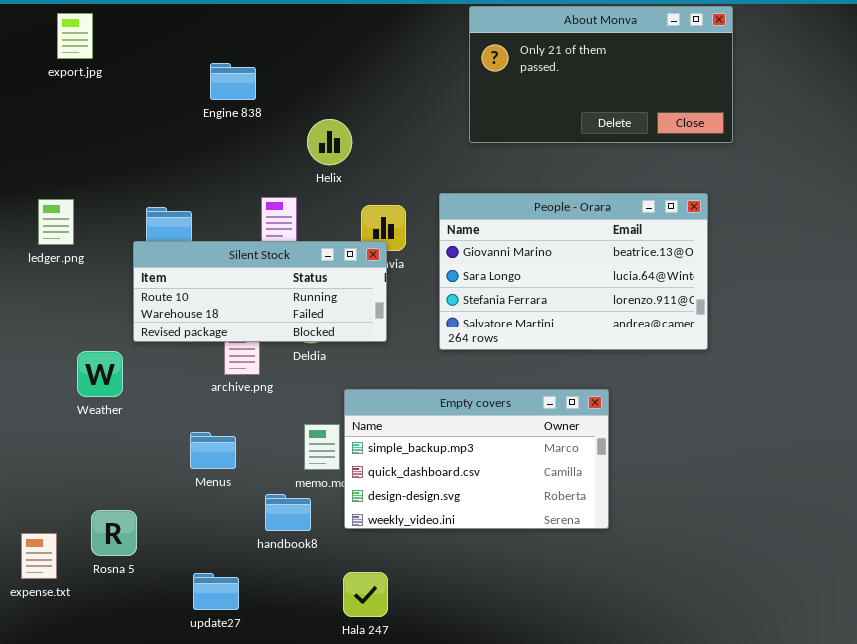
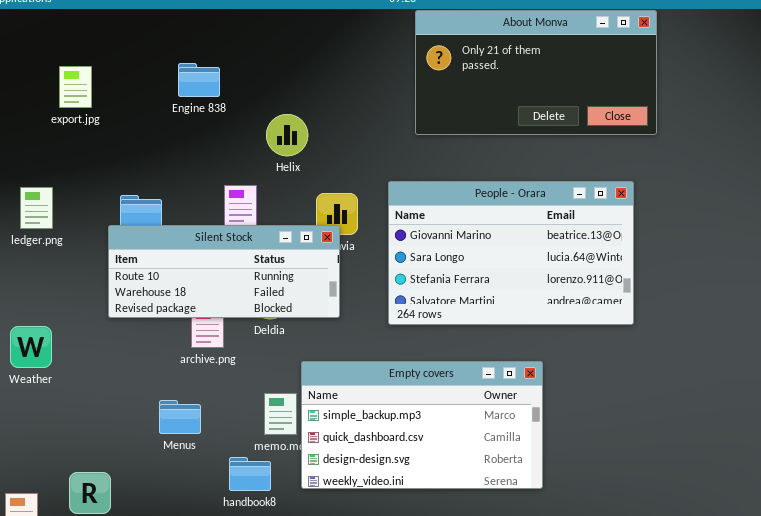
export.jpg: [57,13,93,59] -> [59,66,92,108], moved
Weather: [77,351,123,397] -> [10,326,52,368], moved

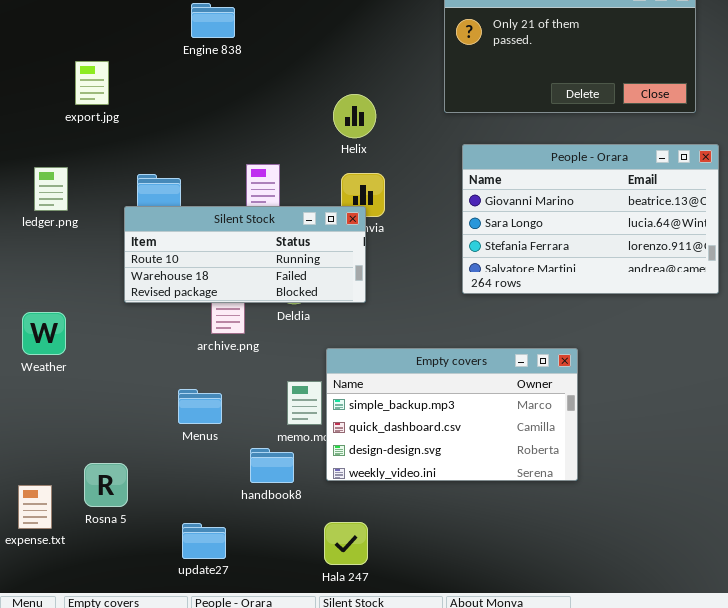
Engine 838: [178,63,220,97] -> [191,3,235,38], moved
export.jpg: [59,66,92,108] -> [75,61,109,105], moved
Helix: [266,114,308,156] -> [333,94,376,138], moved
People - Orara: [388,181,634,325] -> [462,144,719,294], moved

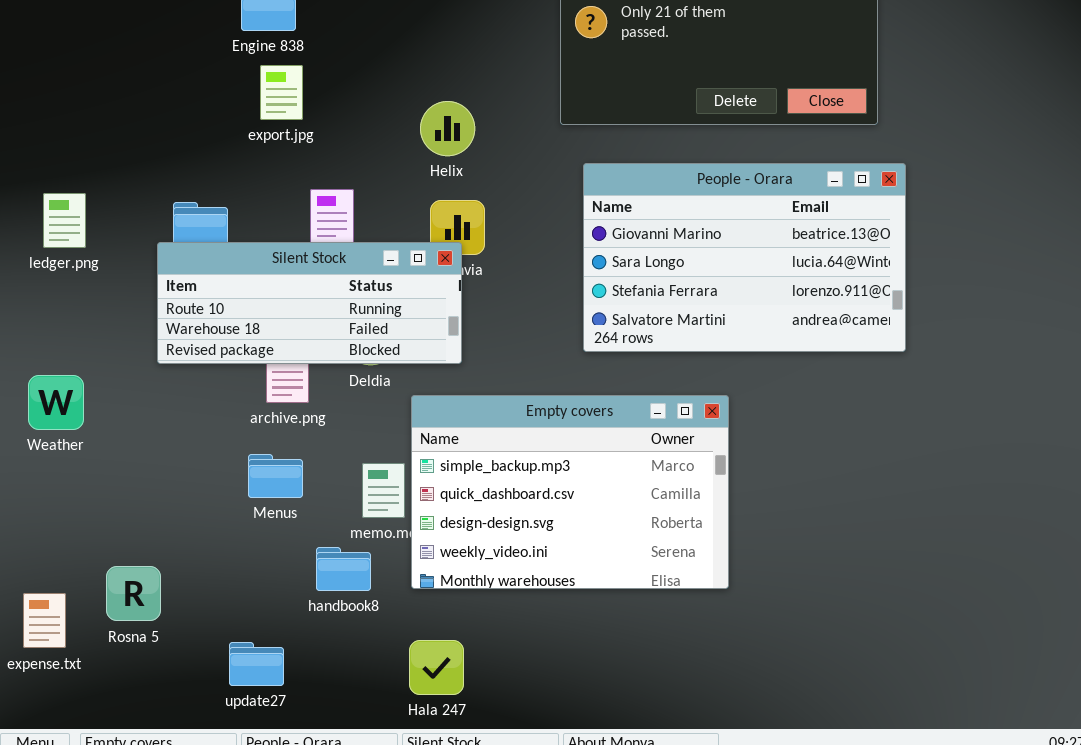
export.jpg: [75,61,109,105] -> [260,65,303,120], moved
Empty covers: [326,348,578,481] -> [411,395,729,589], resized
Menus: [178,389,222,424] -> [248,454,303,498], moved

